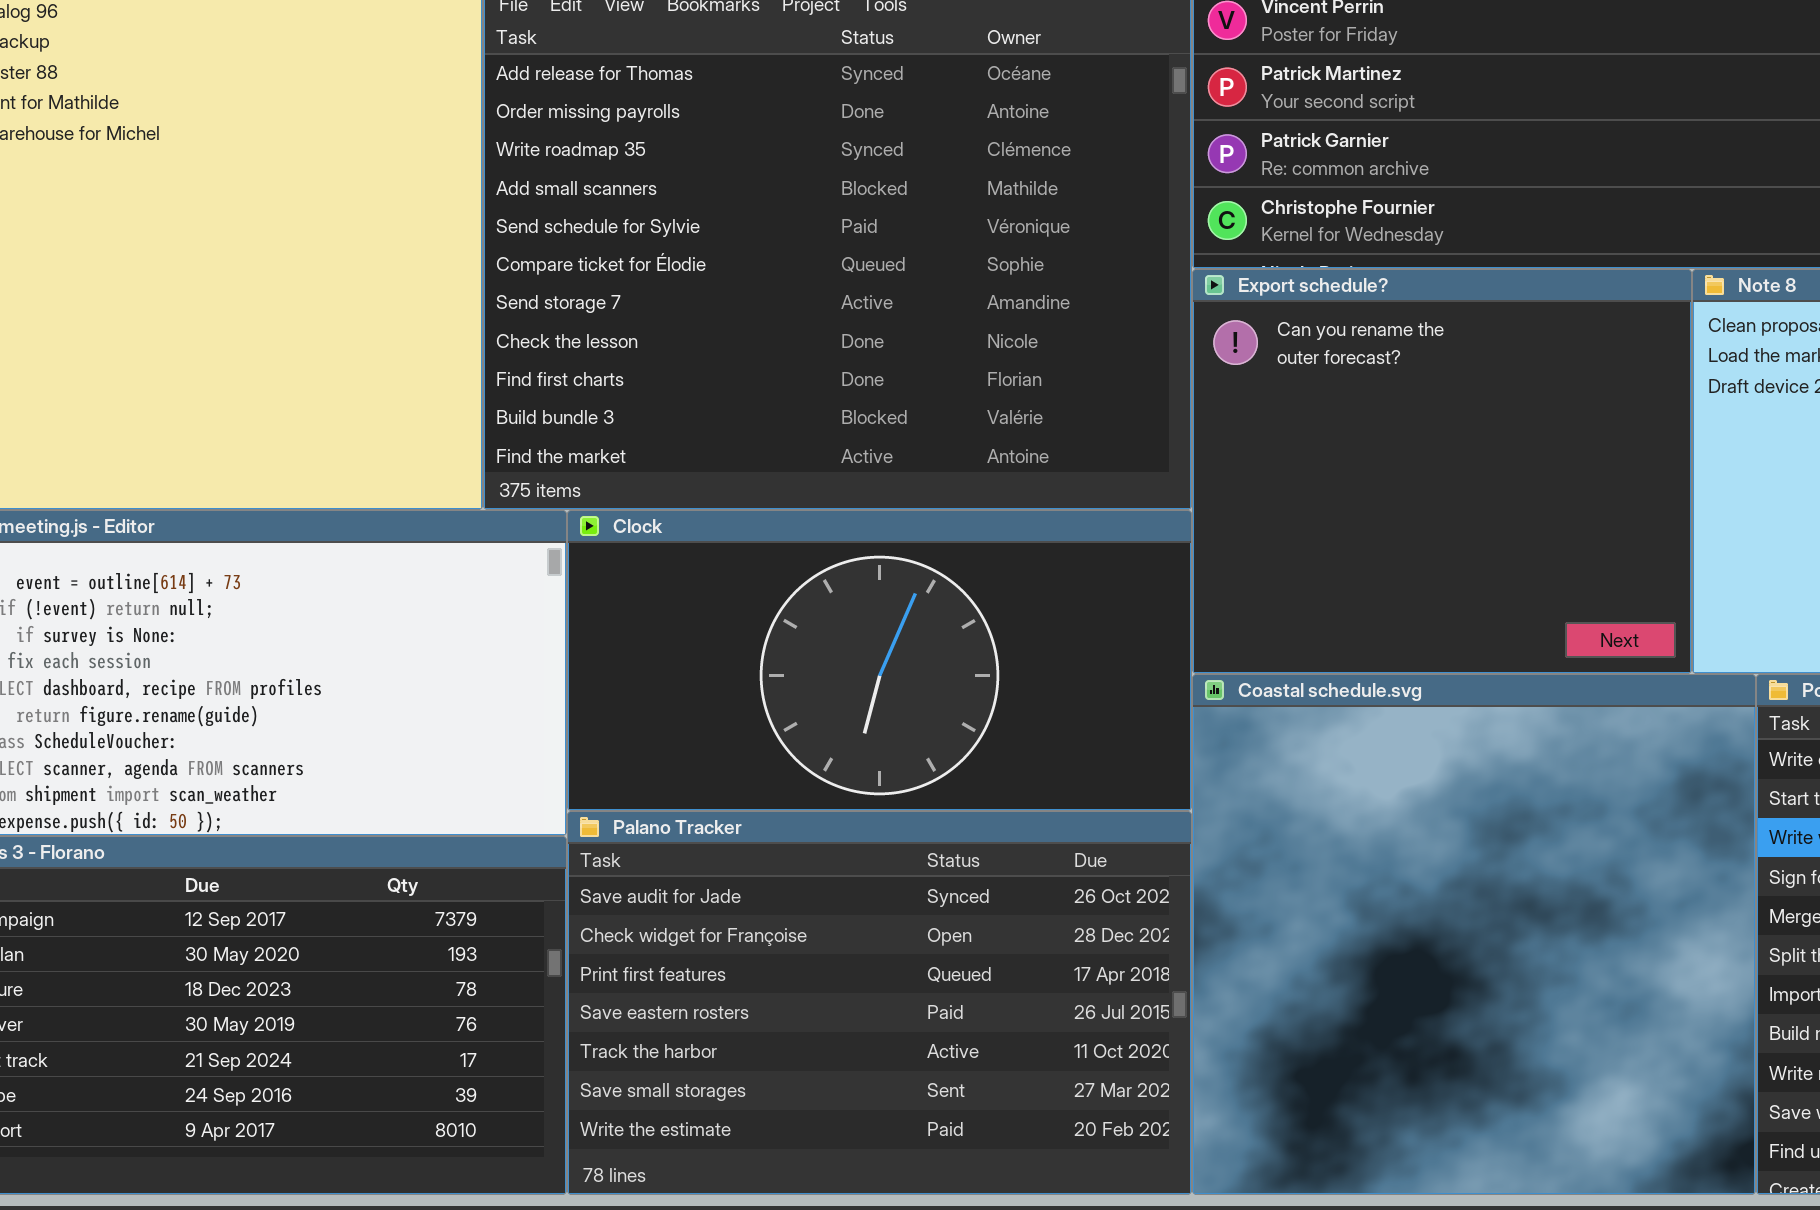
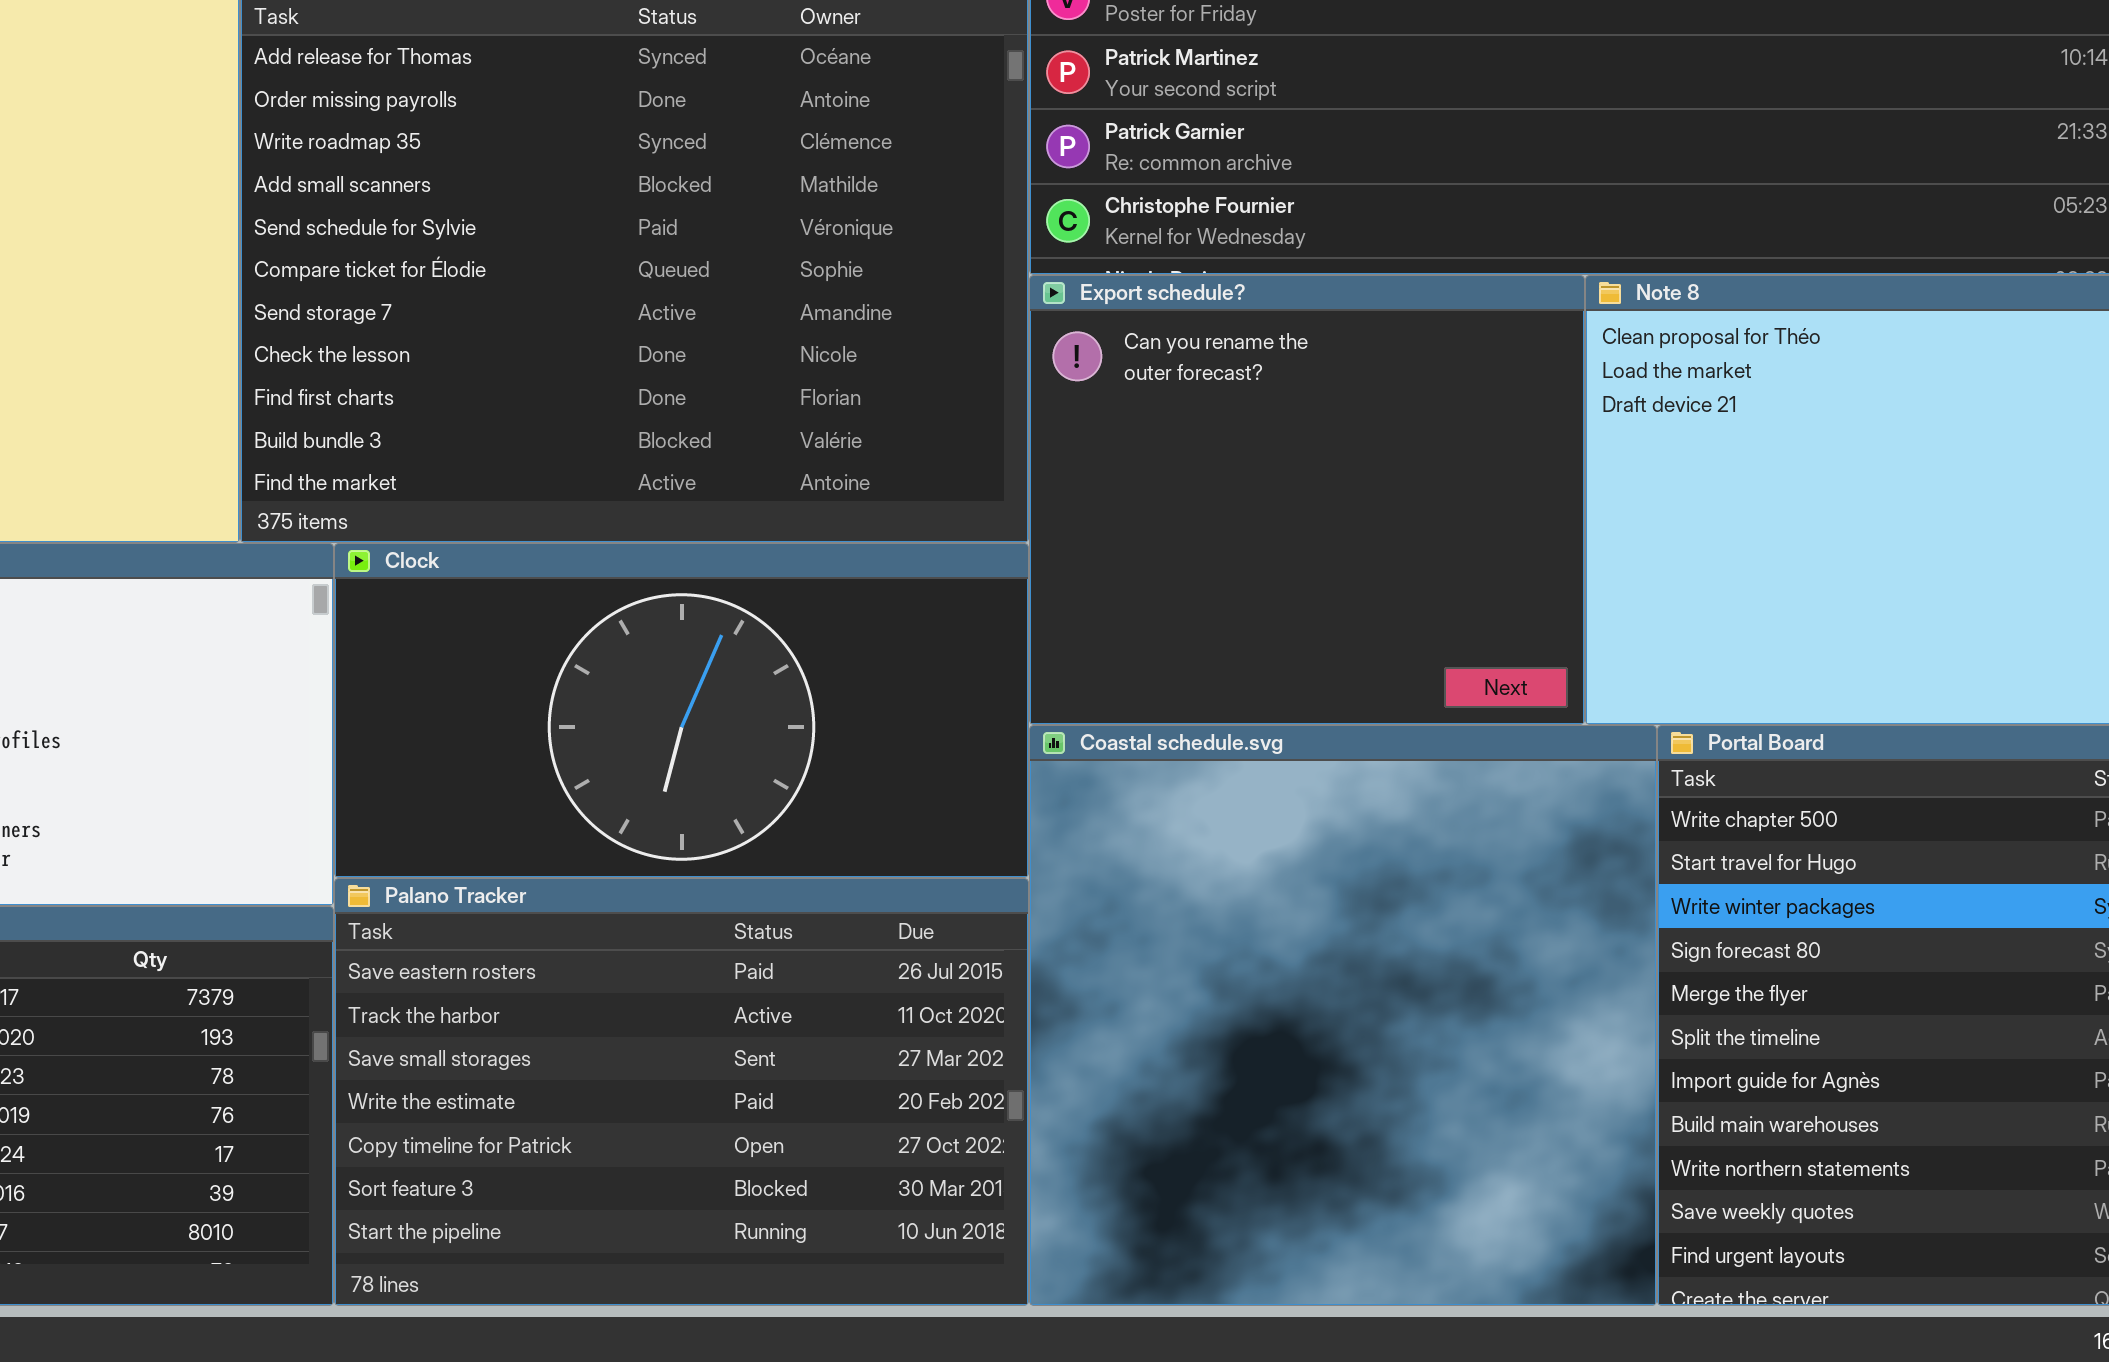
Palano Tracker: [567,811,1192,1195] -> [334,878,1029,1306], scrolled down 3 rows

